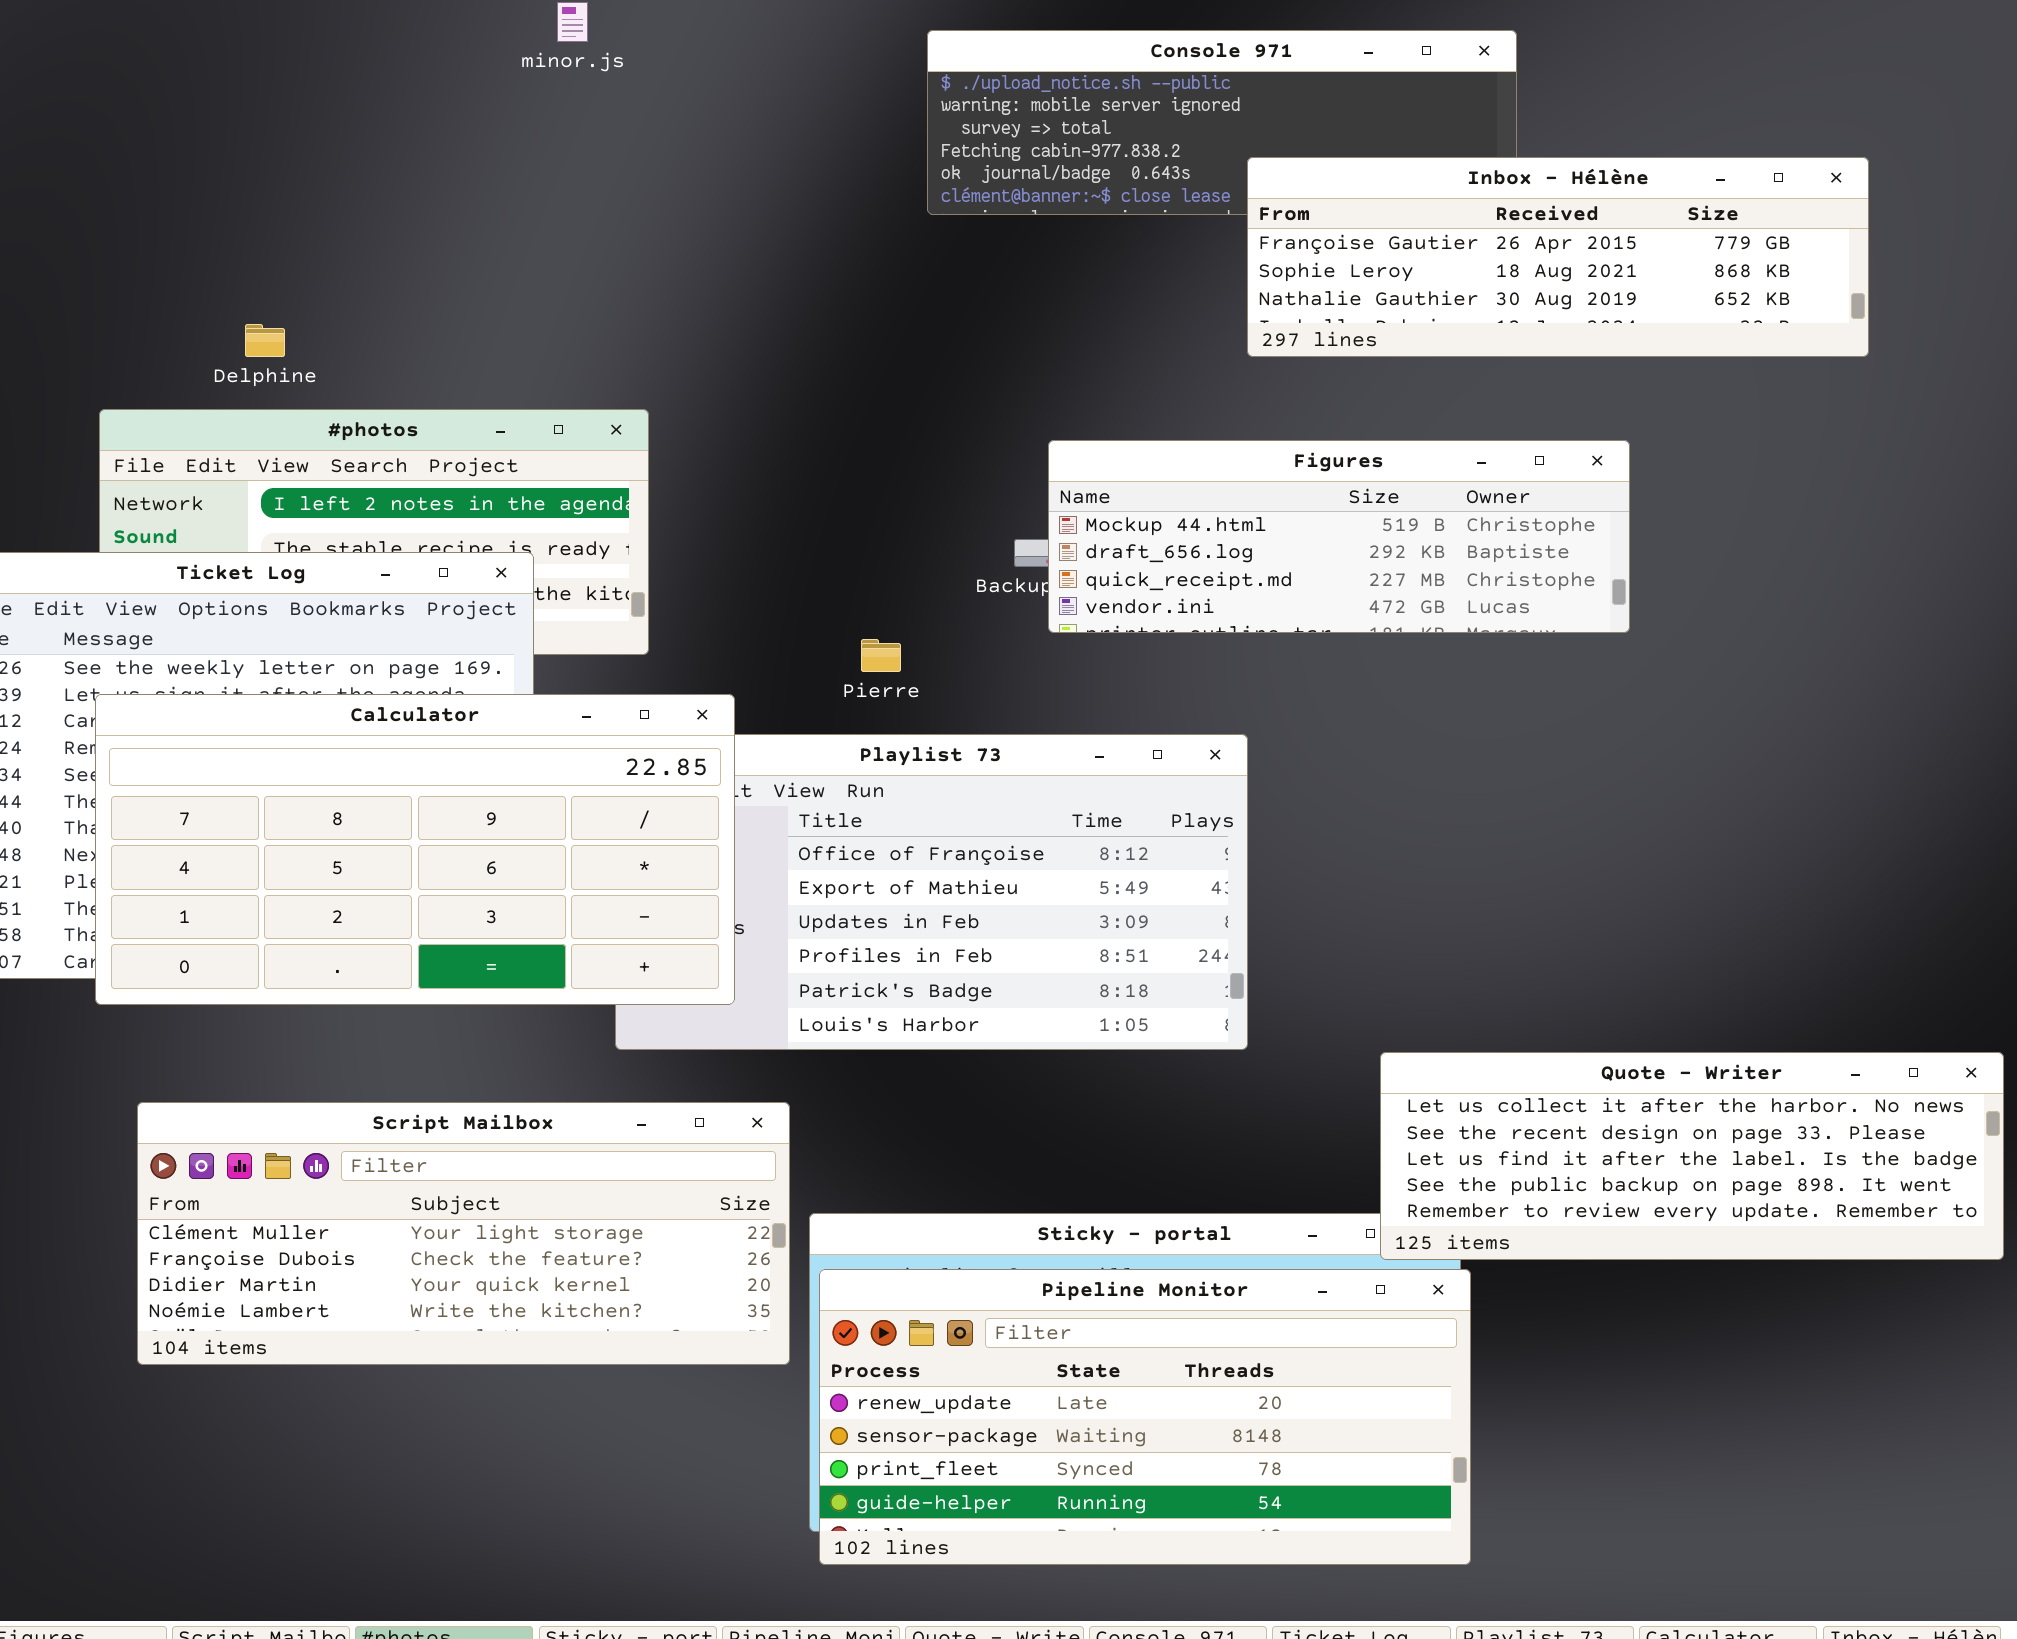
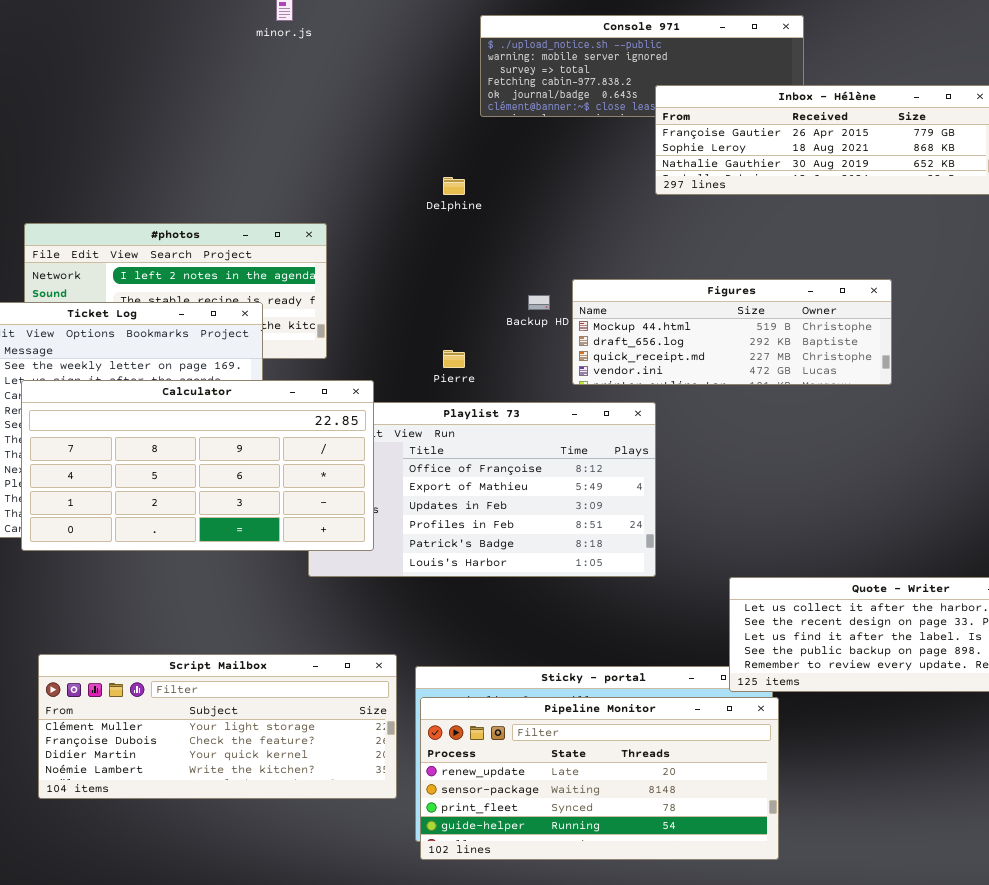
Delphine: [245,324,285,357] -> [443,177,465,195], moved
Figures: [1048,440,1630,633] -> [572,279,892,385], moved
Script Mailbox: [137,1102,790,1365] -> [38,654,397,799], moved

